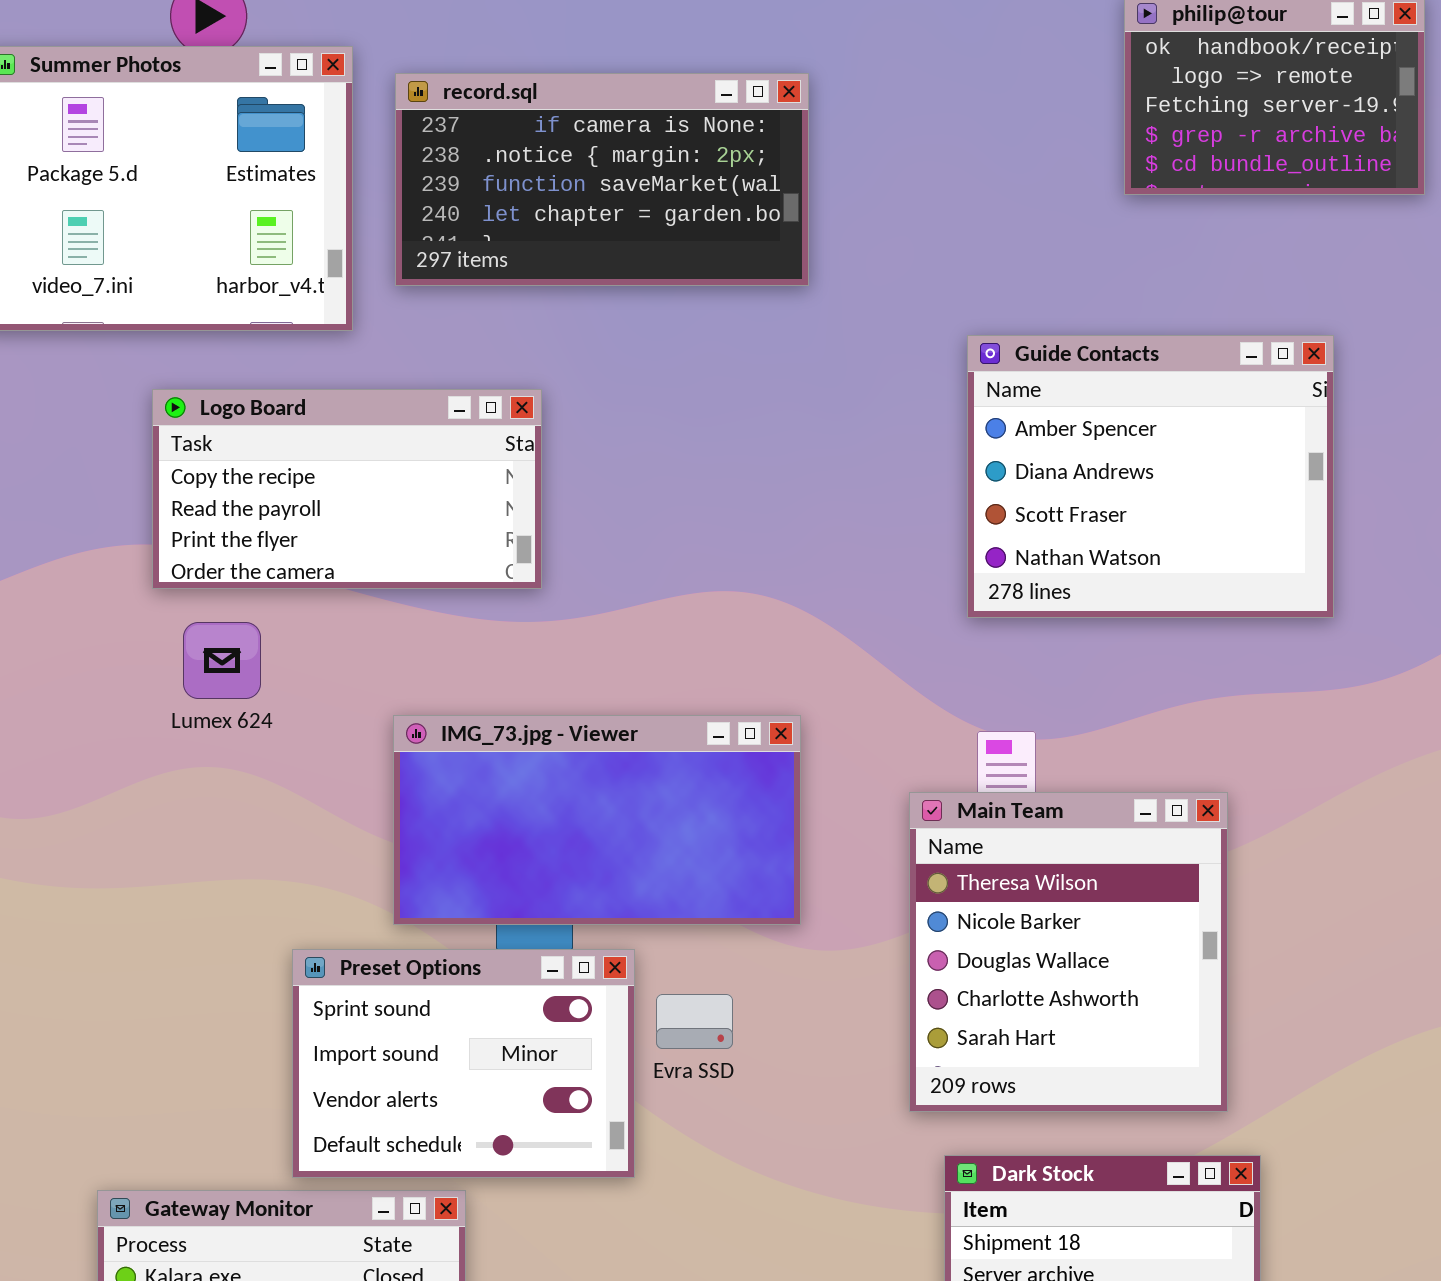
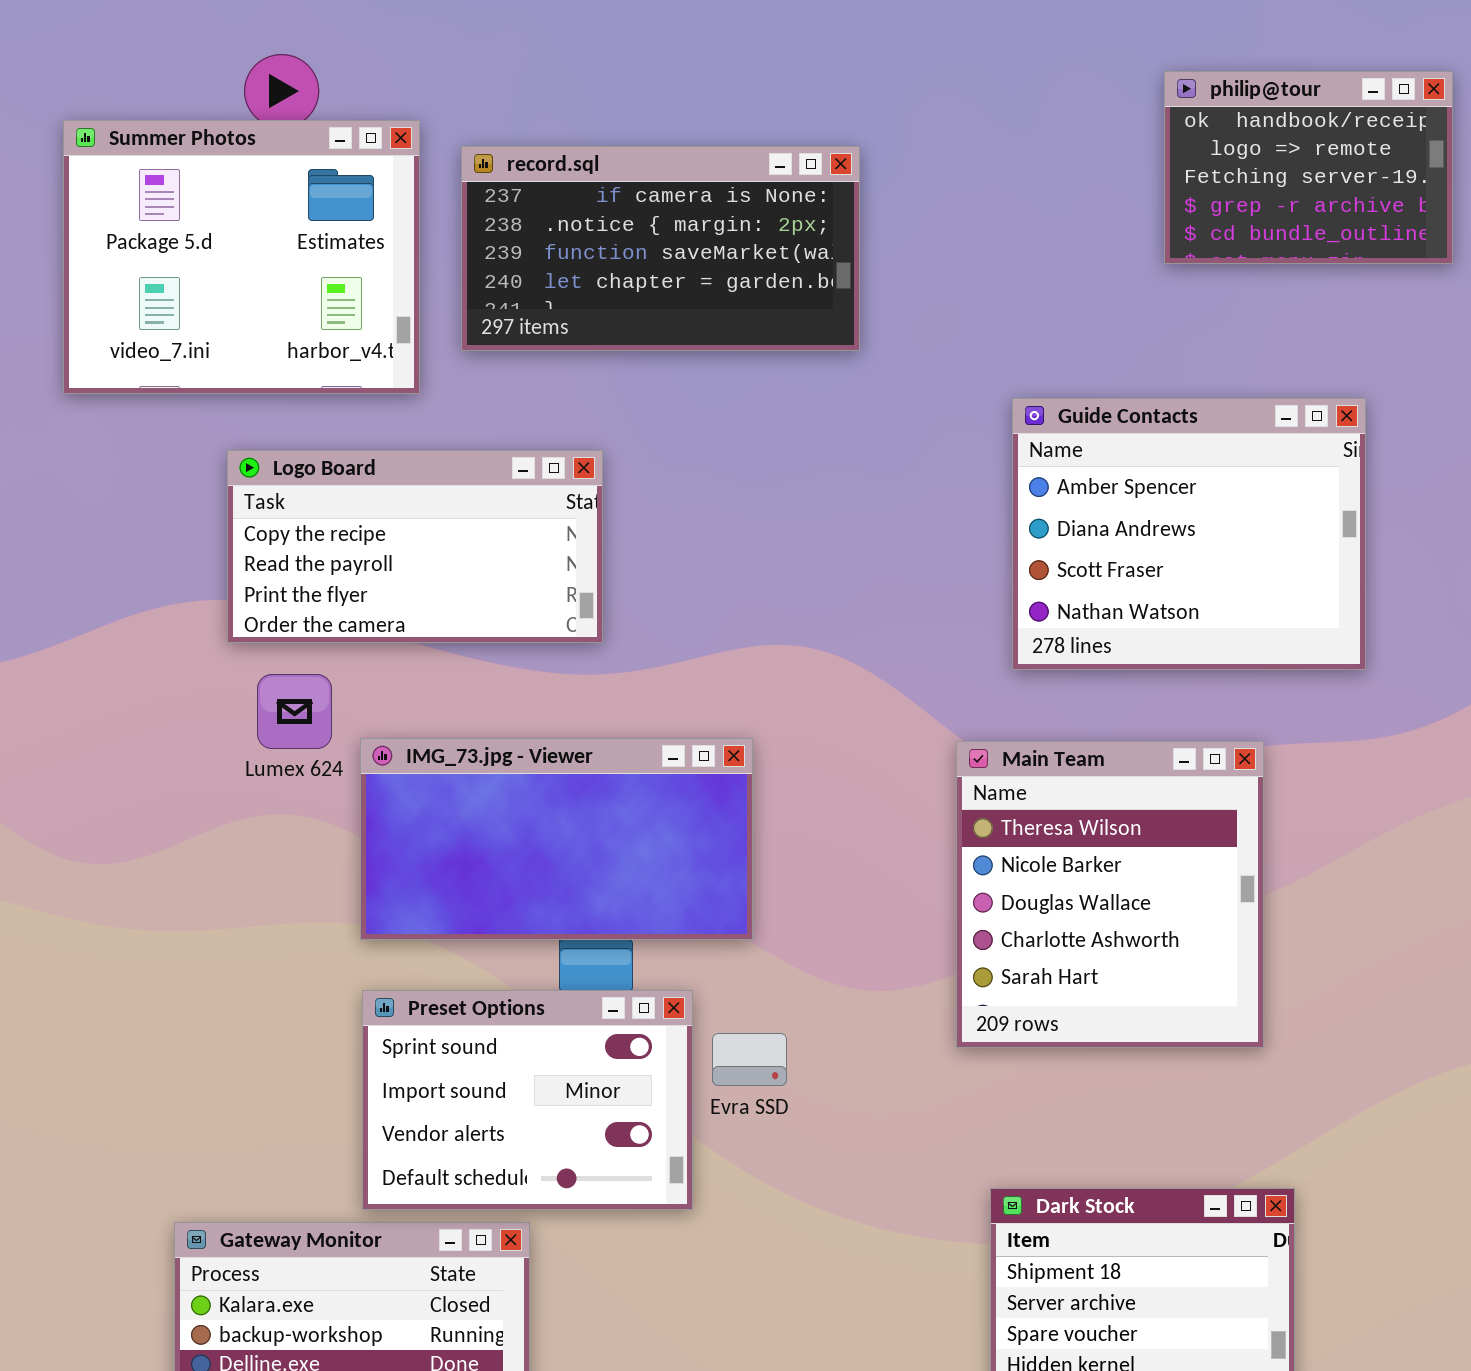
IMG_73.jpg - Viewer: [393,715,801,925] -> [360,738,753,940], moved
Main Team: [909,792,1228,1112] -> [956,741,1264,1048], moved

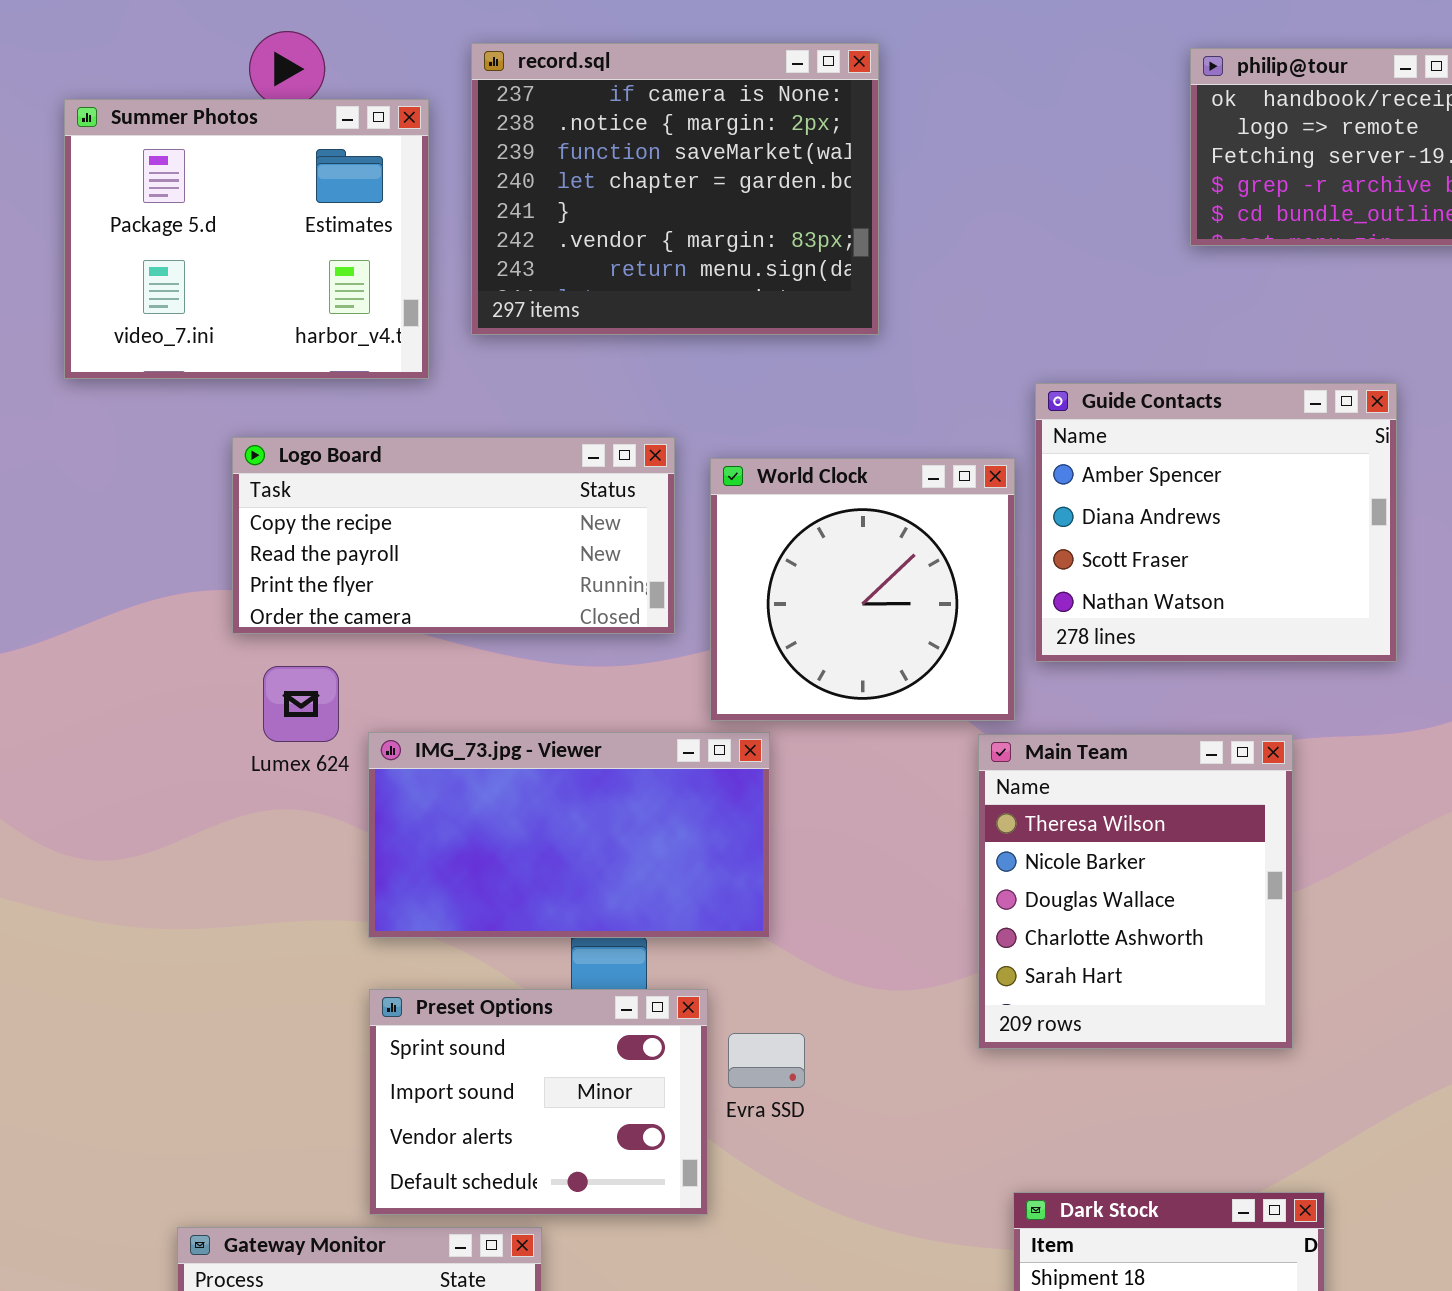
record.sql: [461,146,860,351] -> [471,43,879,335], resized
Logo Board: [227,450,603,643] -> [232,437,675,634], resized
World Clock: none -> [710,458,1015,721], opened

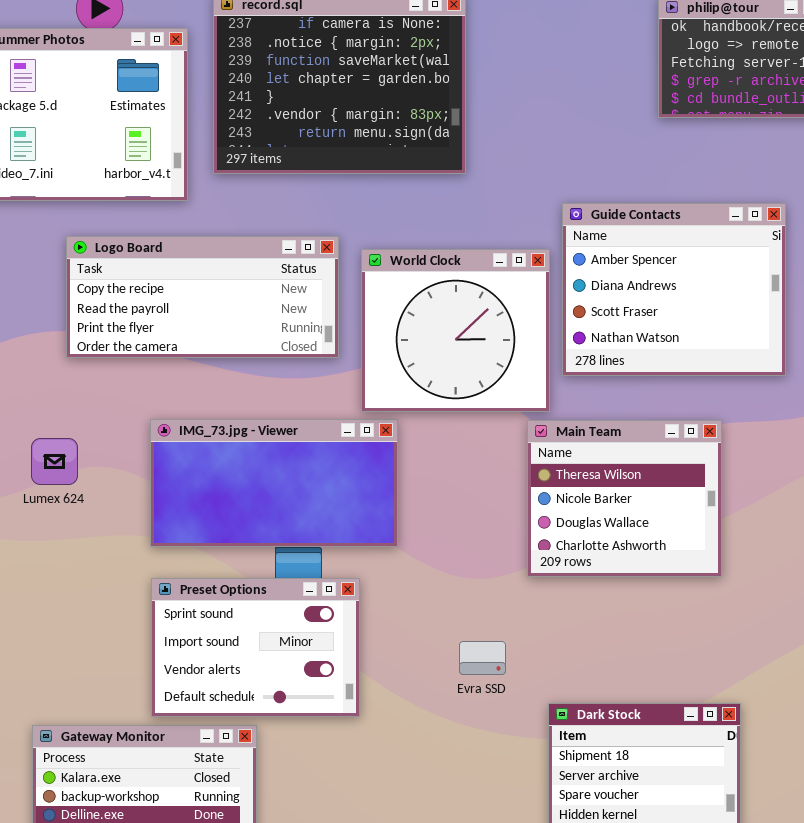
Lumex 624: [263,666,339,742] -> [31,438,78,485], moved
Main Team: [978,734,1293,1049] -> [527,420,722,577], resized
Evra SSD: [728,1033,805,1088] -> [459,641,506,675], moved

